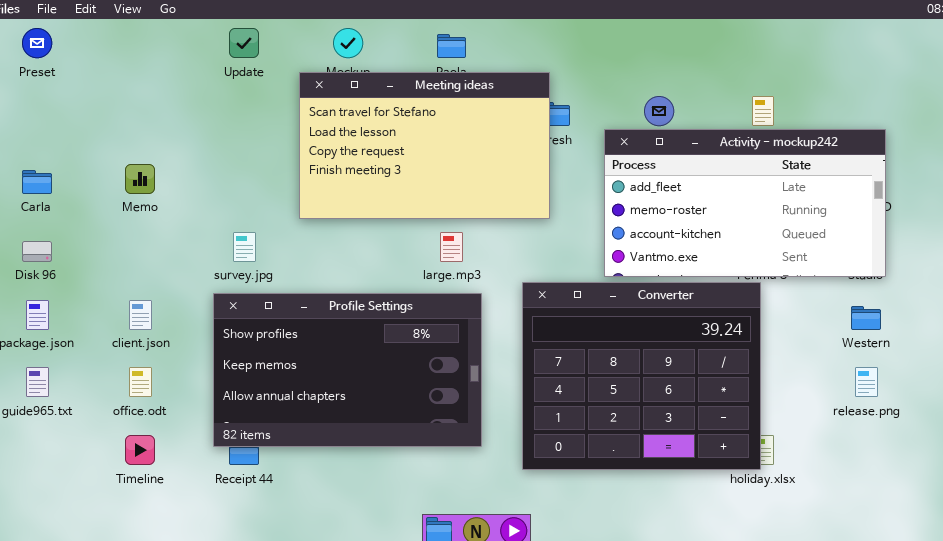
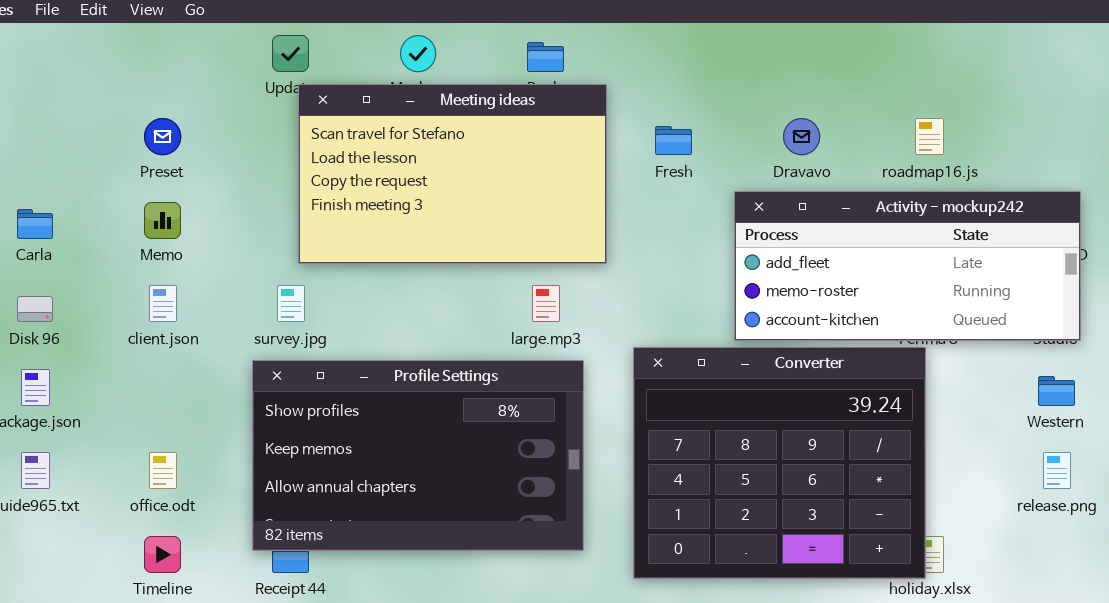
Preset: [22,28,52,58] -> [144,118,181,155], moved
Meeting ideas: [299,72,550,219] -> [298,84,607,264], moved
Activity - mockup242: [604,129,886,277] -> [734,191,1081,341], resized
client.json: [129,300,152,330] -> [149,285,177,322], moved

